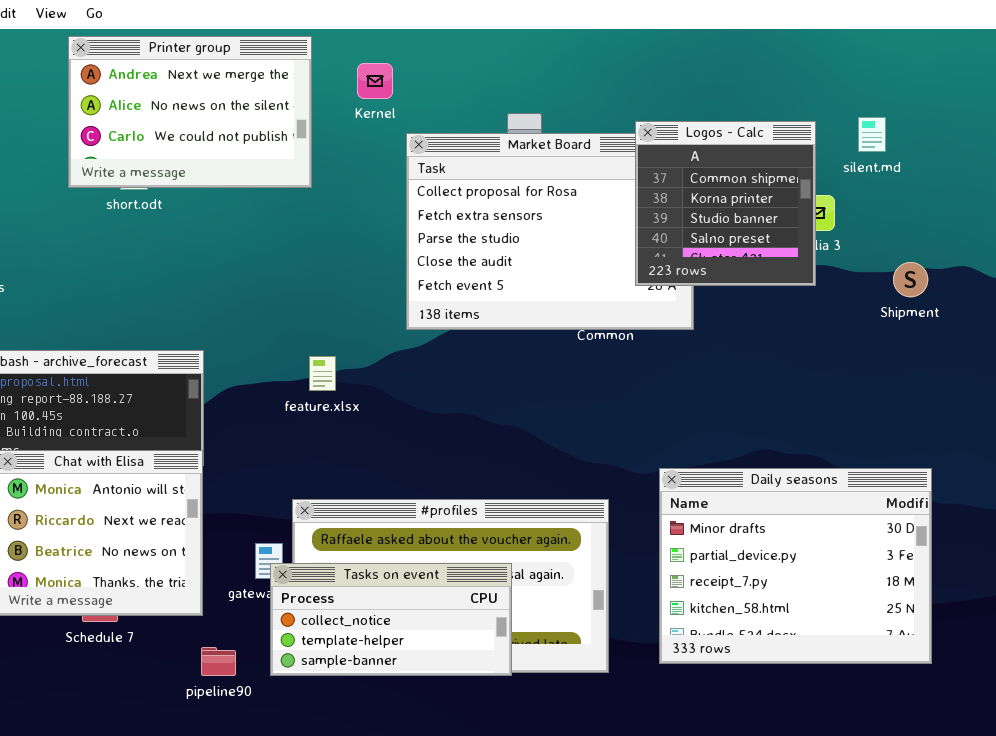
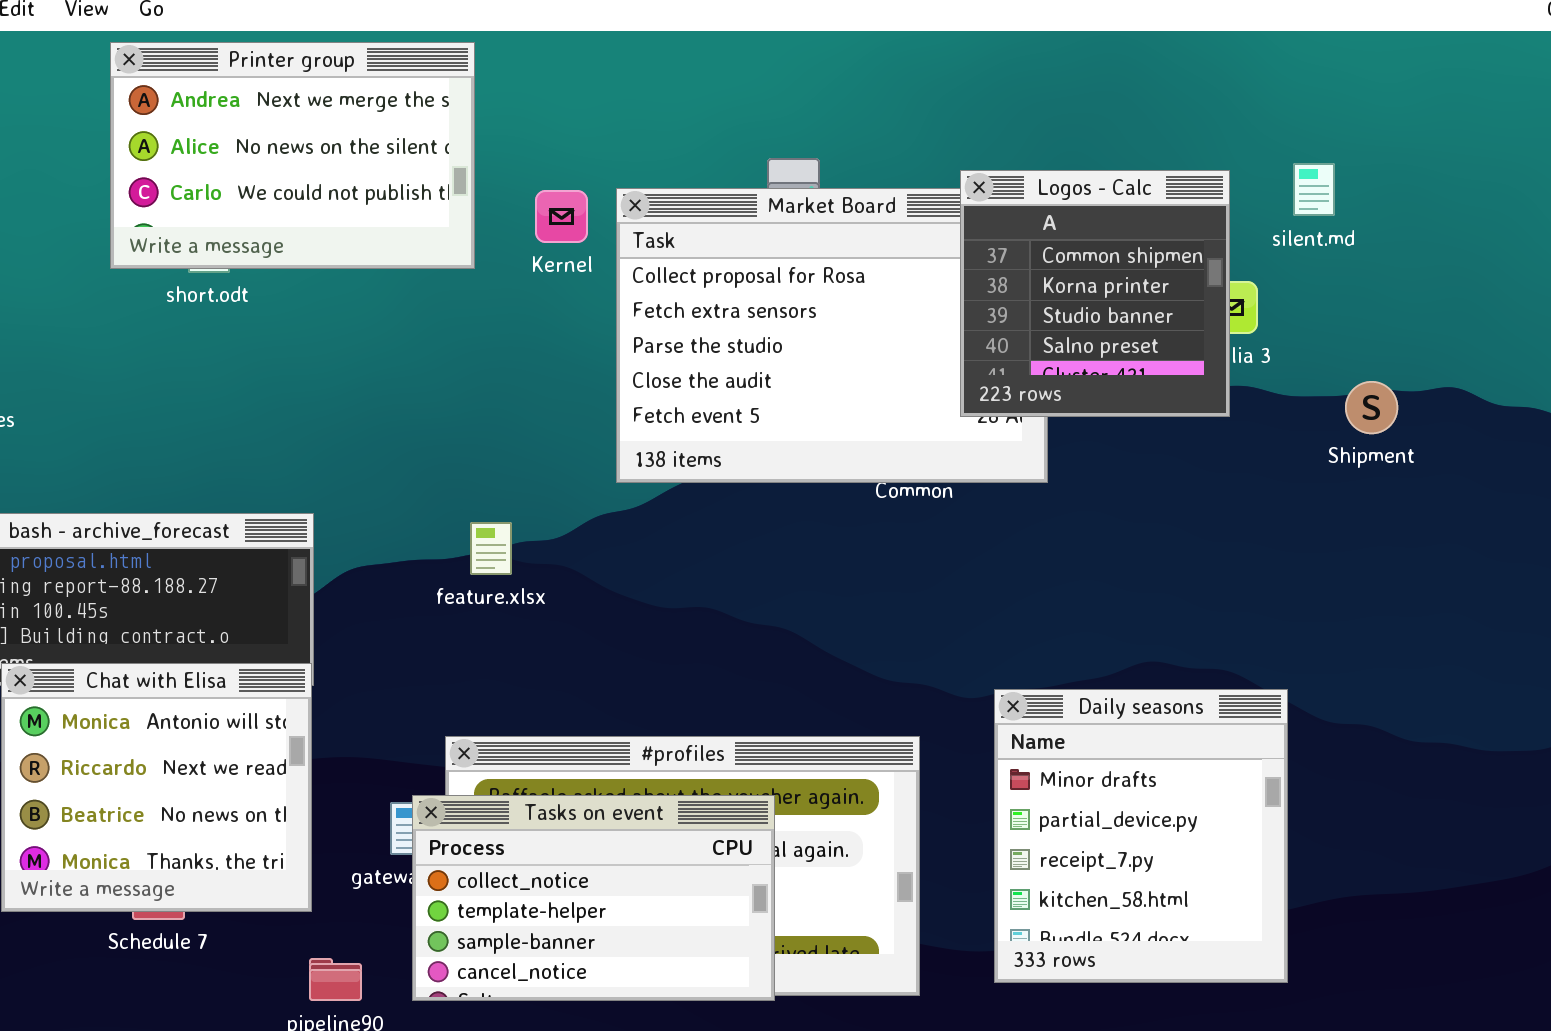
Kernel: [357,63,393,99] -> [535,190,588,243], moved
Daily seasons: [659,468,932,664] -> [994,689,1288,983], resized
Tasks on event: [270,563,512,676] -> [412,795,775,1001], resized

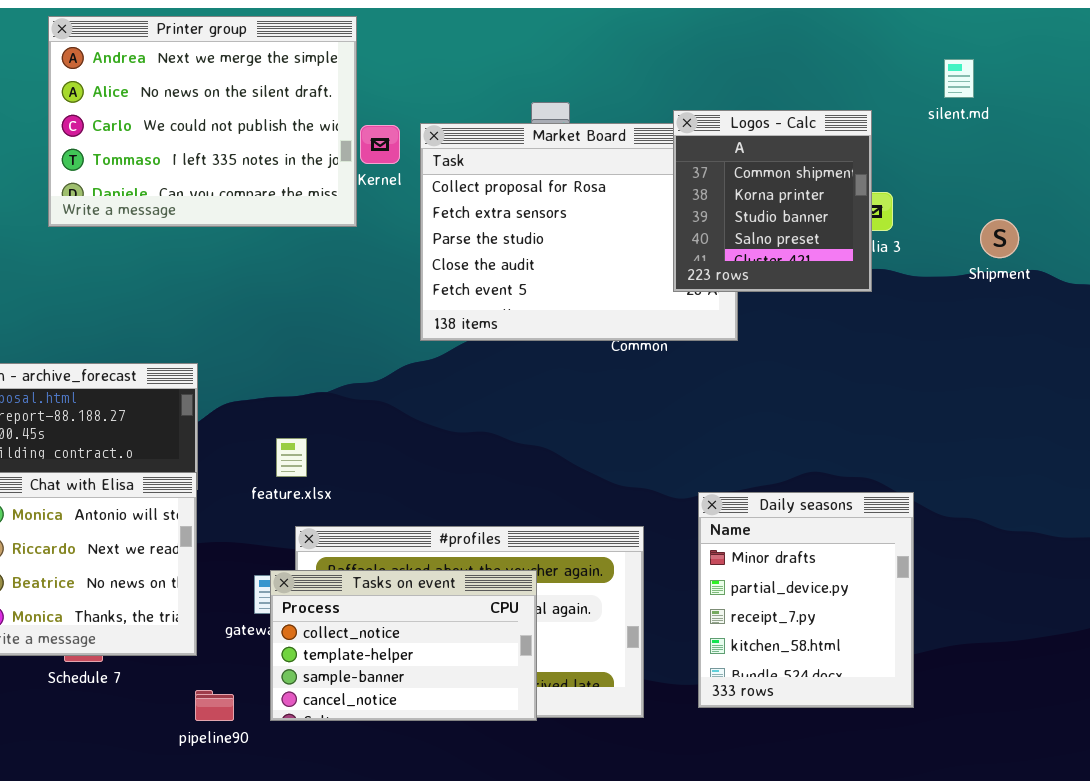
Printer group: [110,42,475,269] -> [48,16,357,227], resized
silent.md: [1293,163,1335,216] -> [944,59,974,98], moved
Shipment: [1345,381,1398,434] -> [980,219,1019,258], moved
feature.xlsx: [470,522,512,575] -> [276,438,307,477], moved

